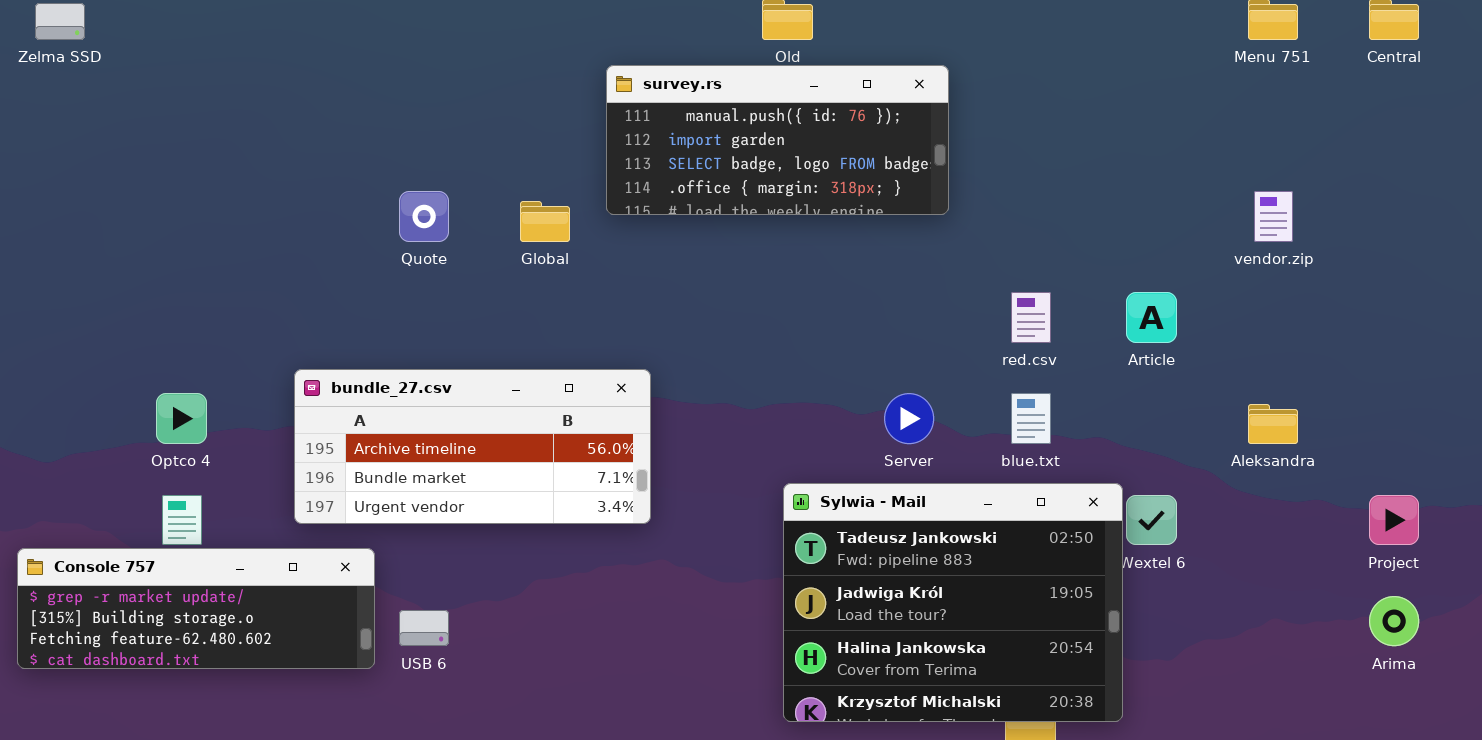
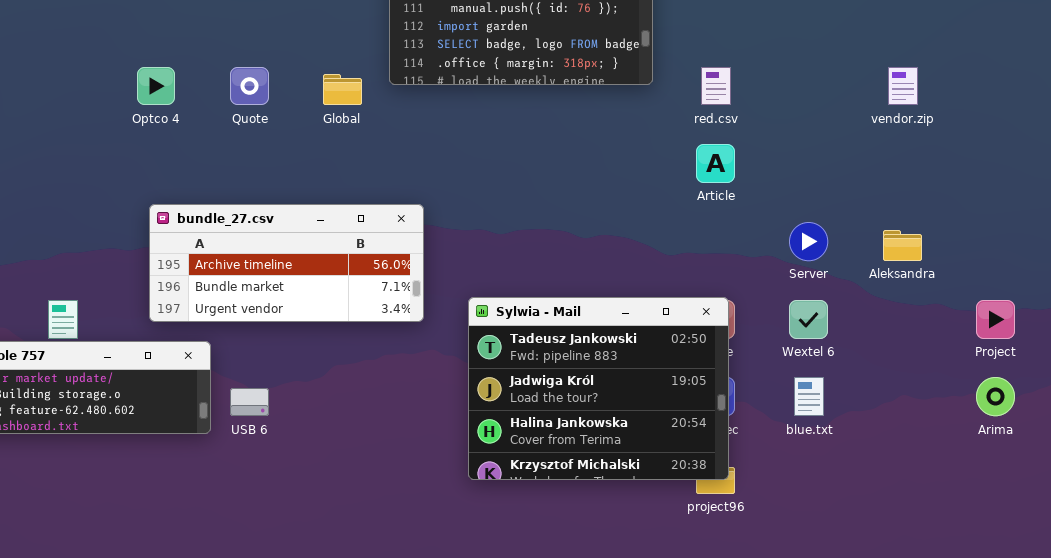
red.csv: [1011,292,1051,343] -> [701,67,731,105], moved
Article: [1126,292,1177,343] -> [696,144,735,183], moved
Optco 4: [156,393,207,444] -> [137,67,175,105], moved
Server: [884,393,934,444] -> [789,222,828,261], moved
blue.txt: [1011,393,1051,444] -> [794,377,824,416], moved
Sylwia - Mail: [783,483,1123,722] -> [468,297,729,480], moved

